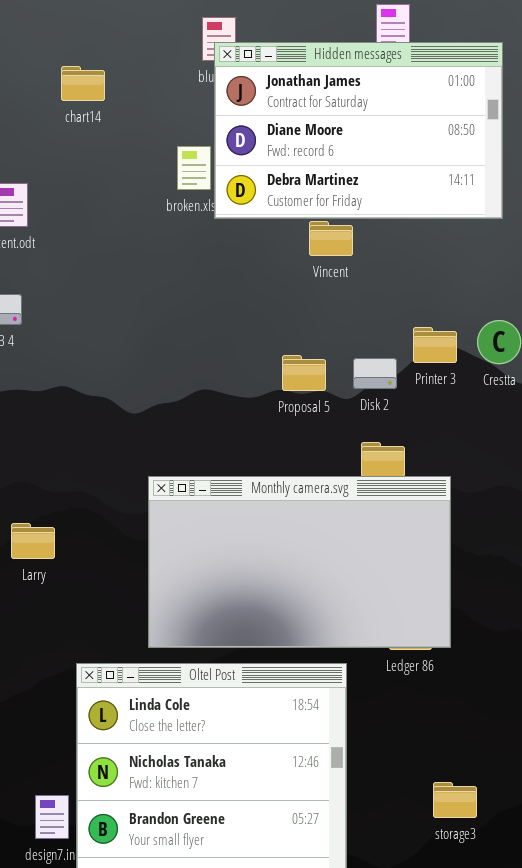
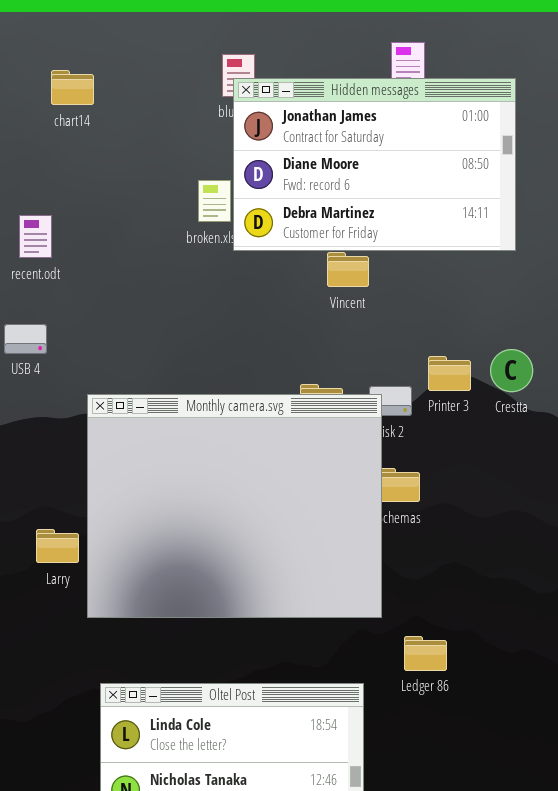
chart14: [61,66,105,101] -> [51,70,94,105], moved
Monthly camera.svg: [148,476,451,648] -> [87,394,382,618], moved, resized
Larry: [11,523,55,559] -> [36,529,79,563], moved

